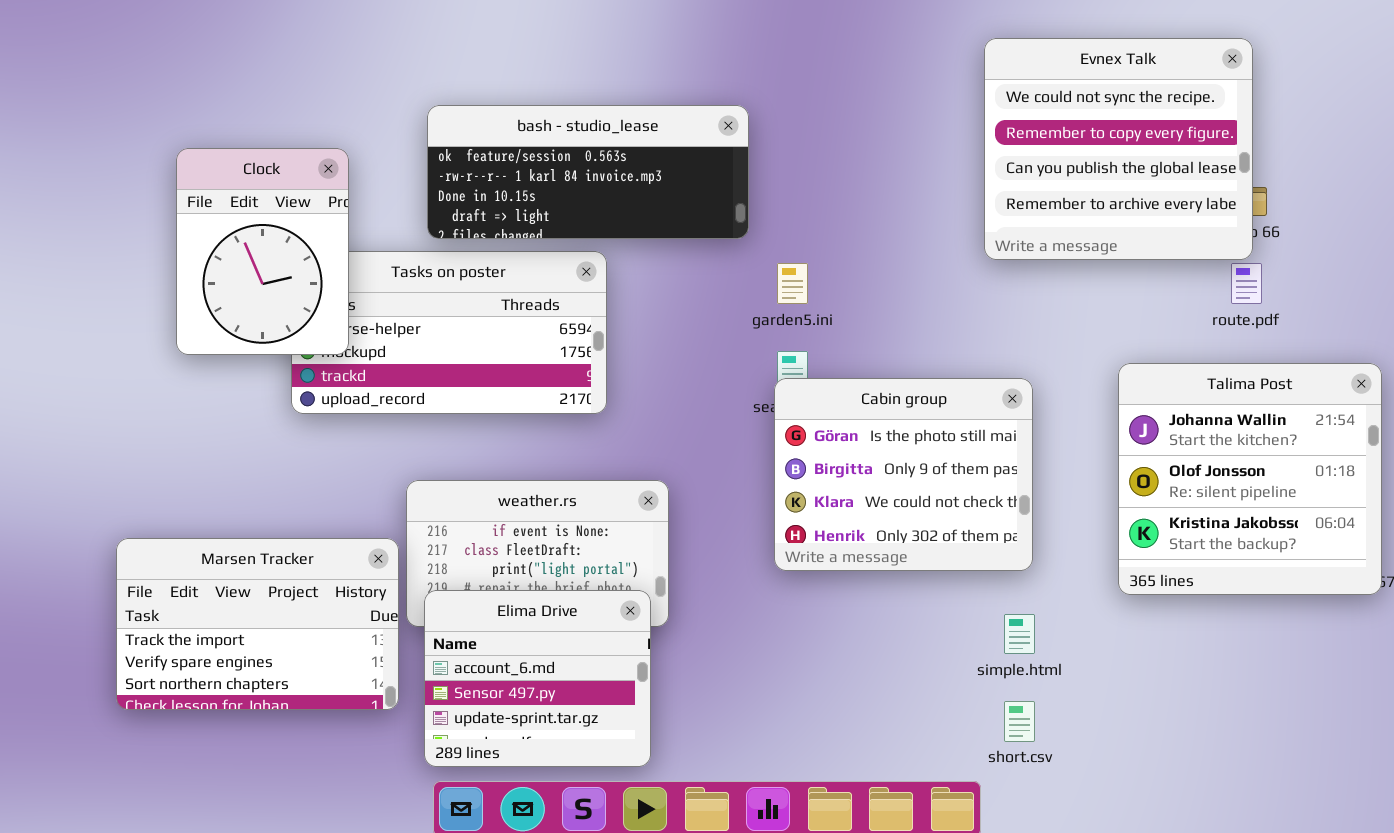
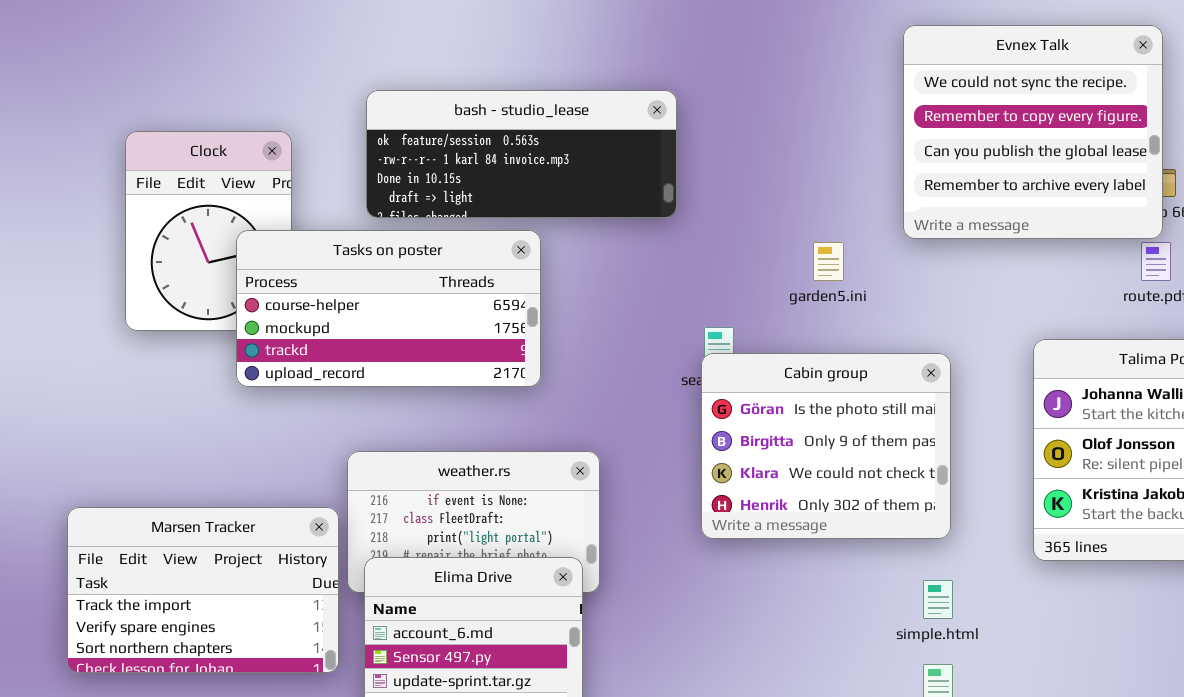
Tasks on poster: [291,251,607,414] -> [236,230,541,387], raised
garden5.ini: [777,263,808,304] -> [813,242,844,281], moved

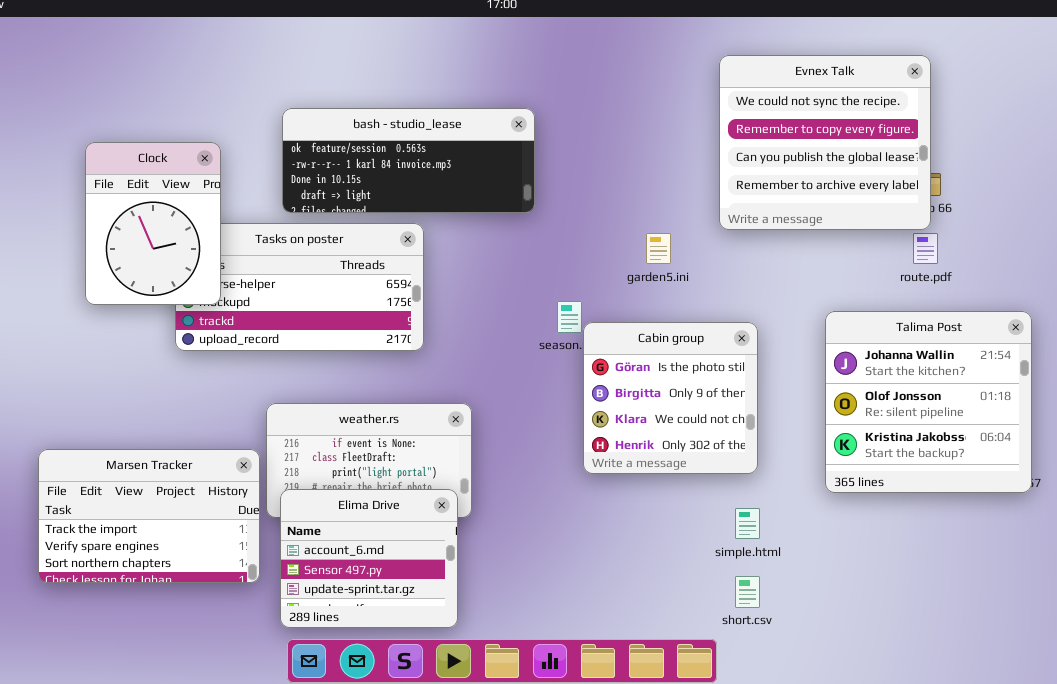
Clock: [125,131,292,331] -> [85,142,221,305], raised
Cabin group: [701,353,951,539] -> [583,322,758,474], resized

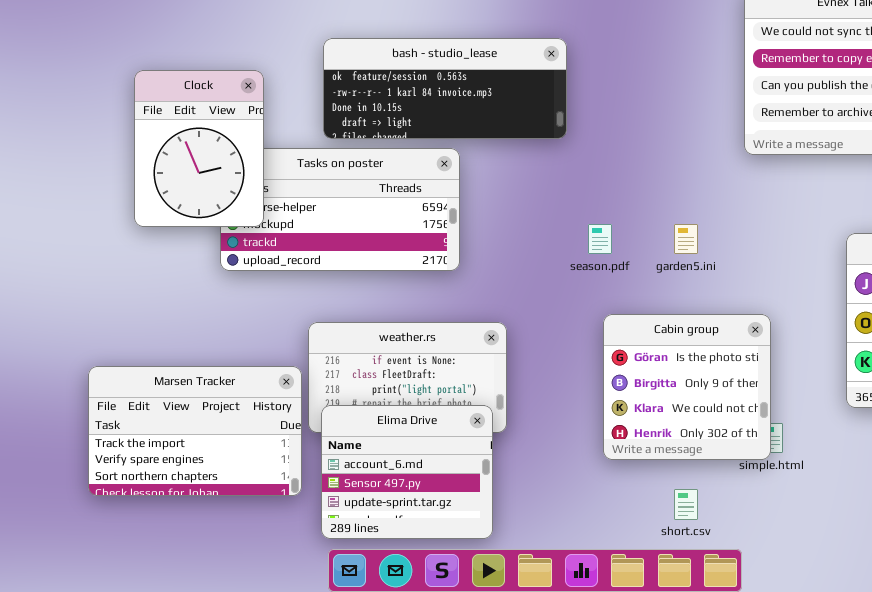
garden5.ini: [646,233,671,264] -> [674,224,698,254], moved
Cabin group: [583,322,758,474] -> [603,314,771,460], moved
short.csv: [735,576,760,608] -> [674,489,698,520], moved

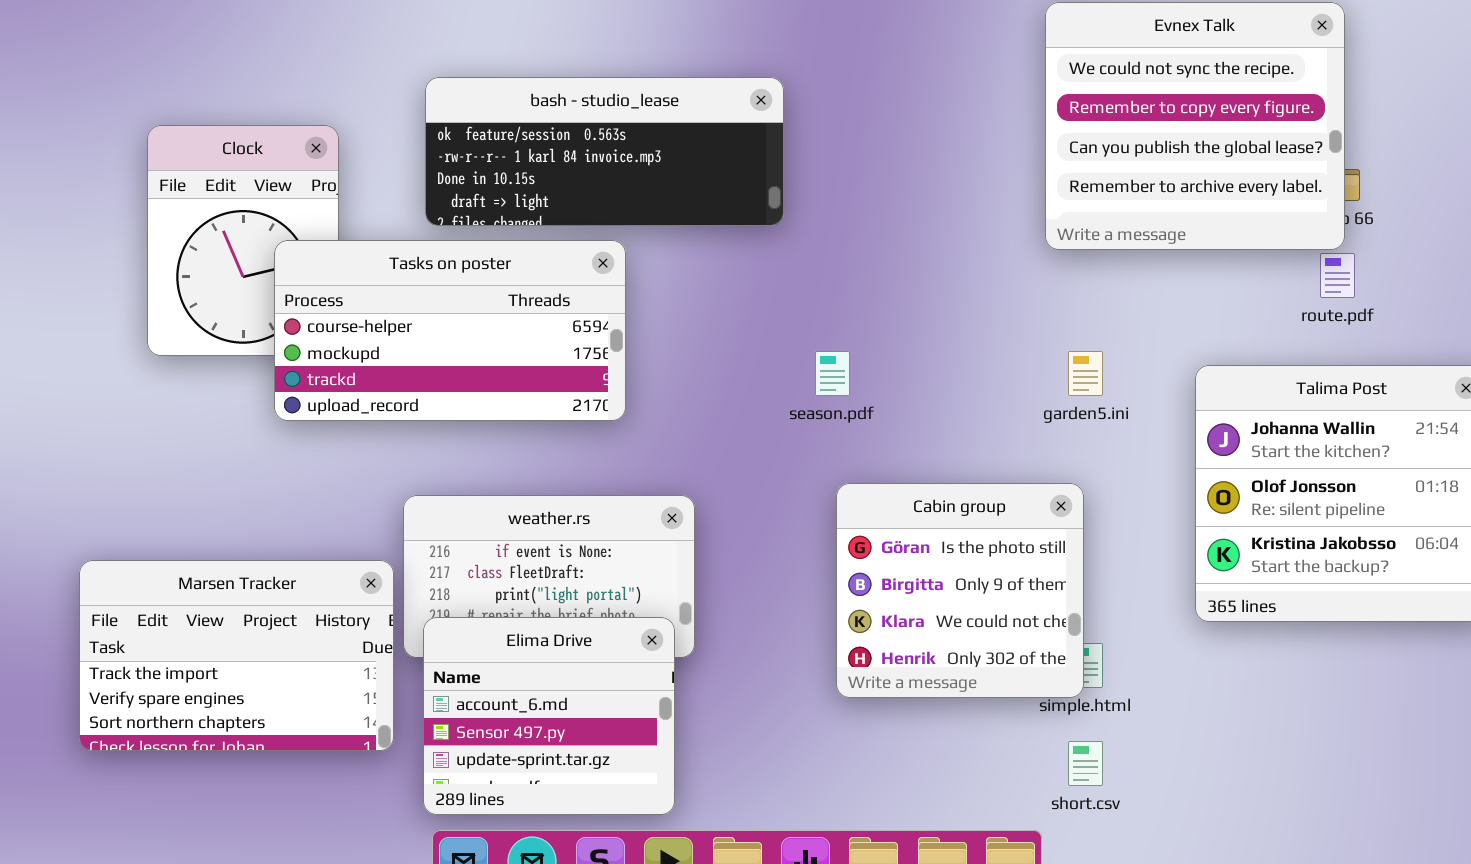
Tasks on poster: [220,148,460,271] -> [274,240,626,421], raised
garden5.ini: [674,224,698,254] -> [1068,351,1103,396], moved
short.csv: [674,489,698,520] -> [1068,741,1103,786], moved

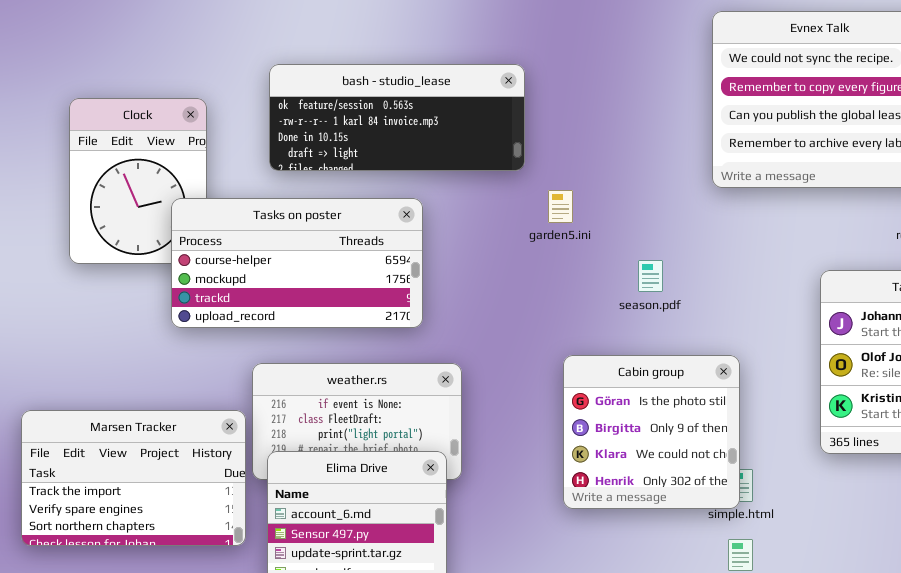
Tasks on poster: [274,240,626,421] -> [171,198,423,328], moved
season.pdf: [815,351,850,396] -> [638,260,663,292], moved
garden5.ini: [1068,351,1103,396] -> [548,190,573,223], moved

